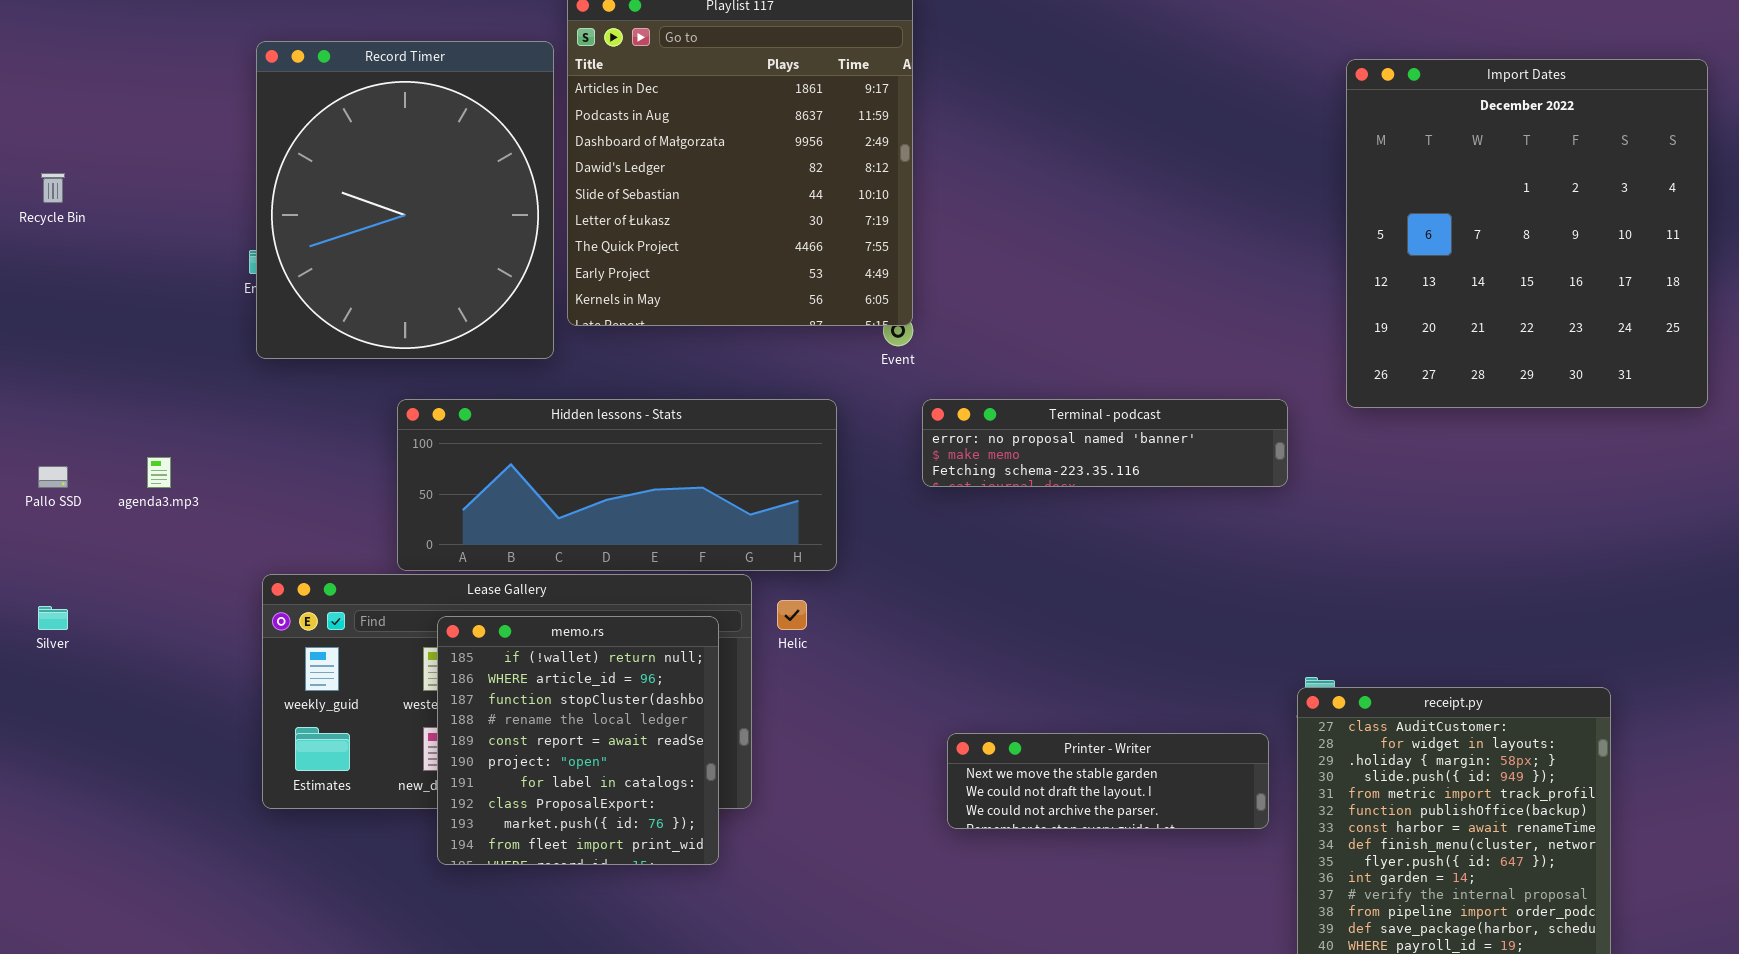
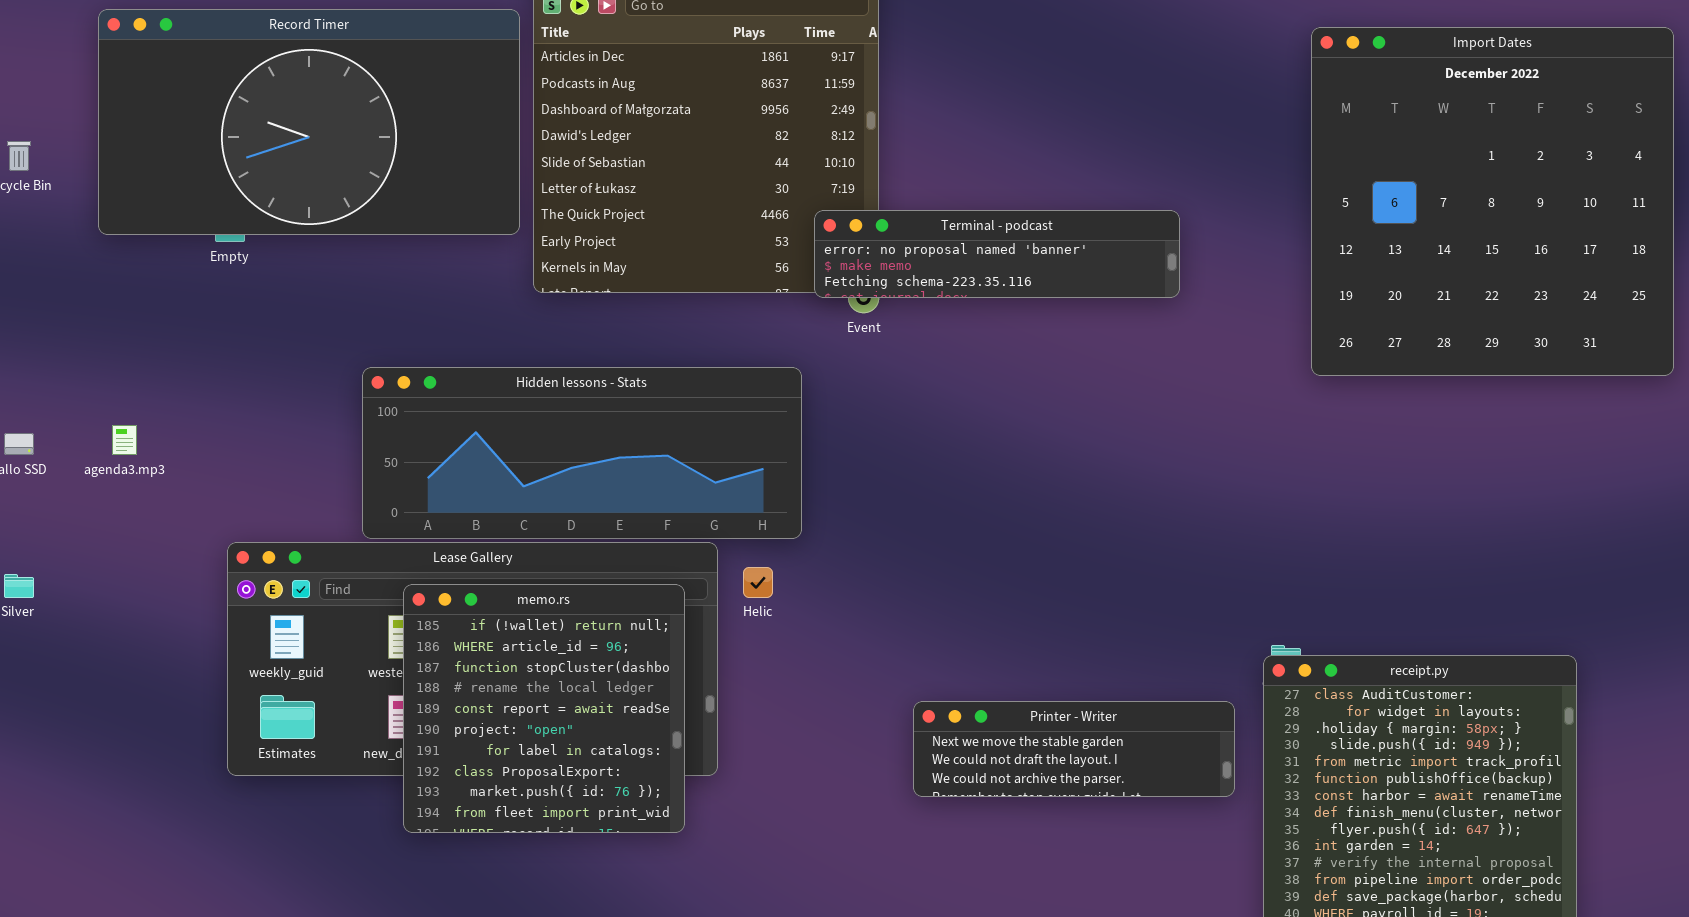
Record Timer: [256,41,554,359] -> [98,9,520,235], resized
Terminal - podcast: [922,399,1288,487] -> [814,210,1180,298], moved

